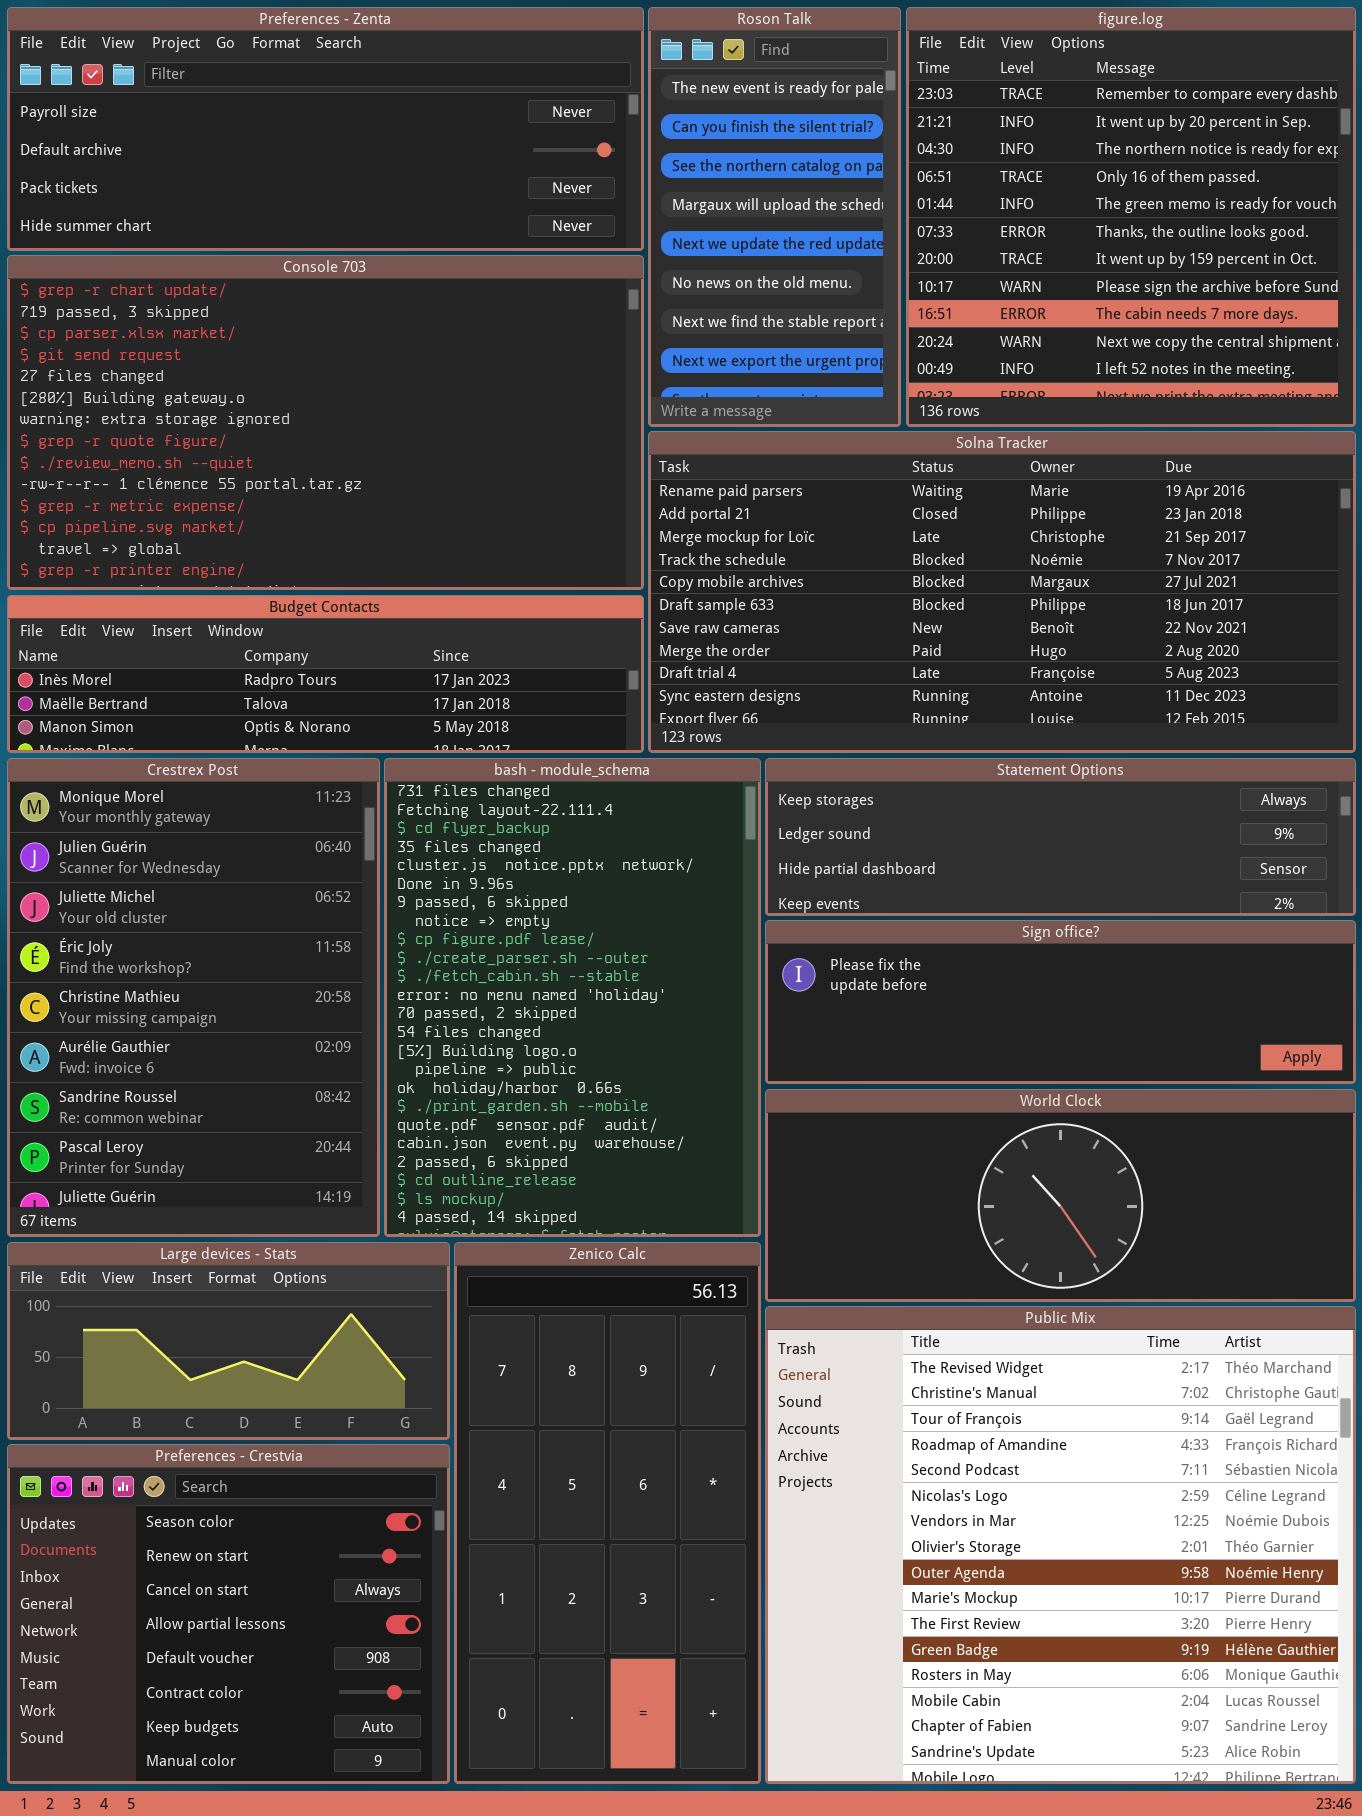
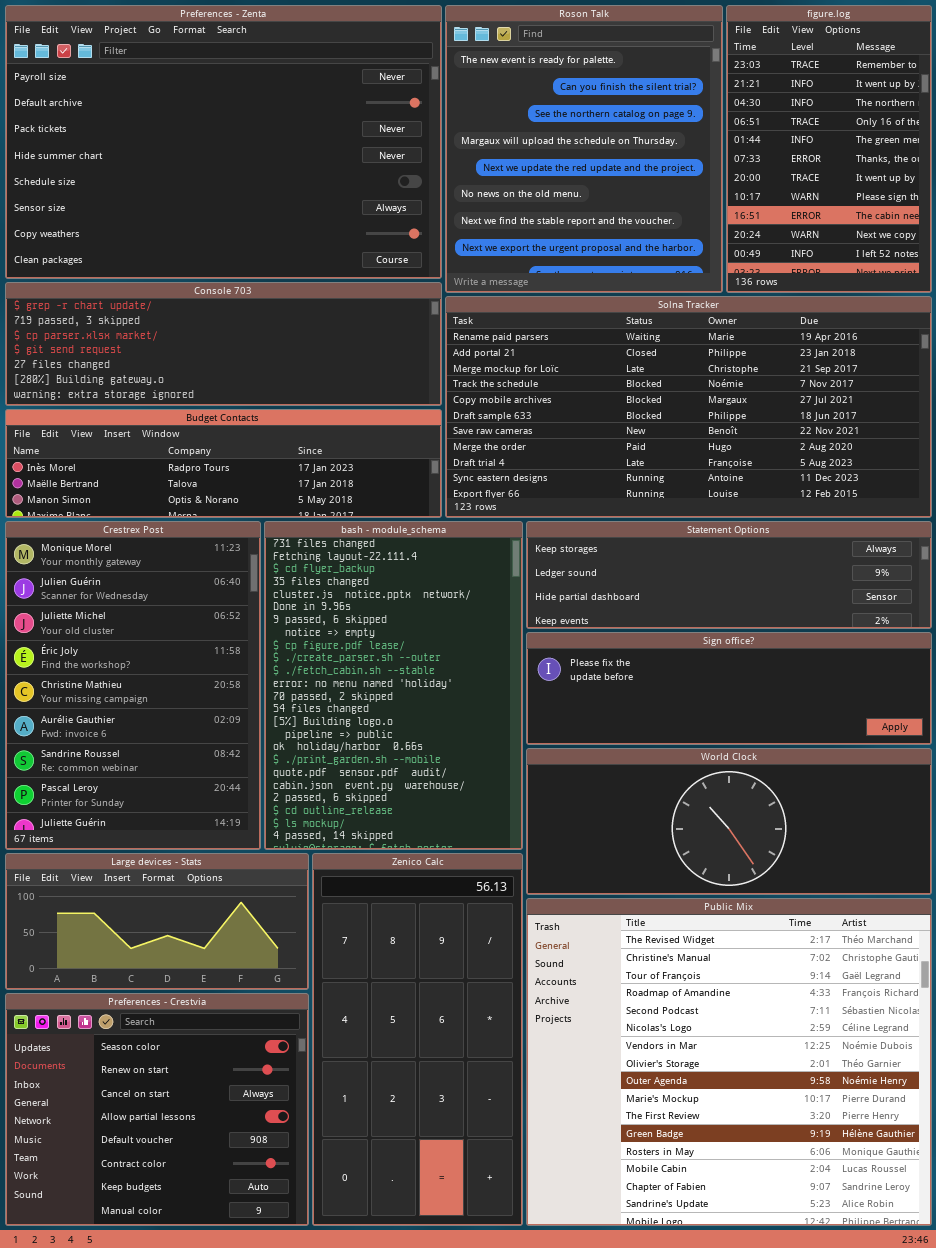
Preferences - Zenta: [7,7,644,251] -> [5,5,442,279], resized
Roson Talk: [648,7,901,427] -> [445,5,723,293], resized
figure.log: [906,7,1356,427] -> [726,5,932,293], resized
Console 703: [7,255,644,590] -> [5,282,442,406], resized

